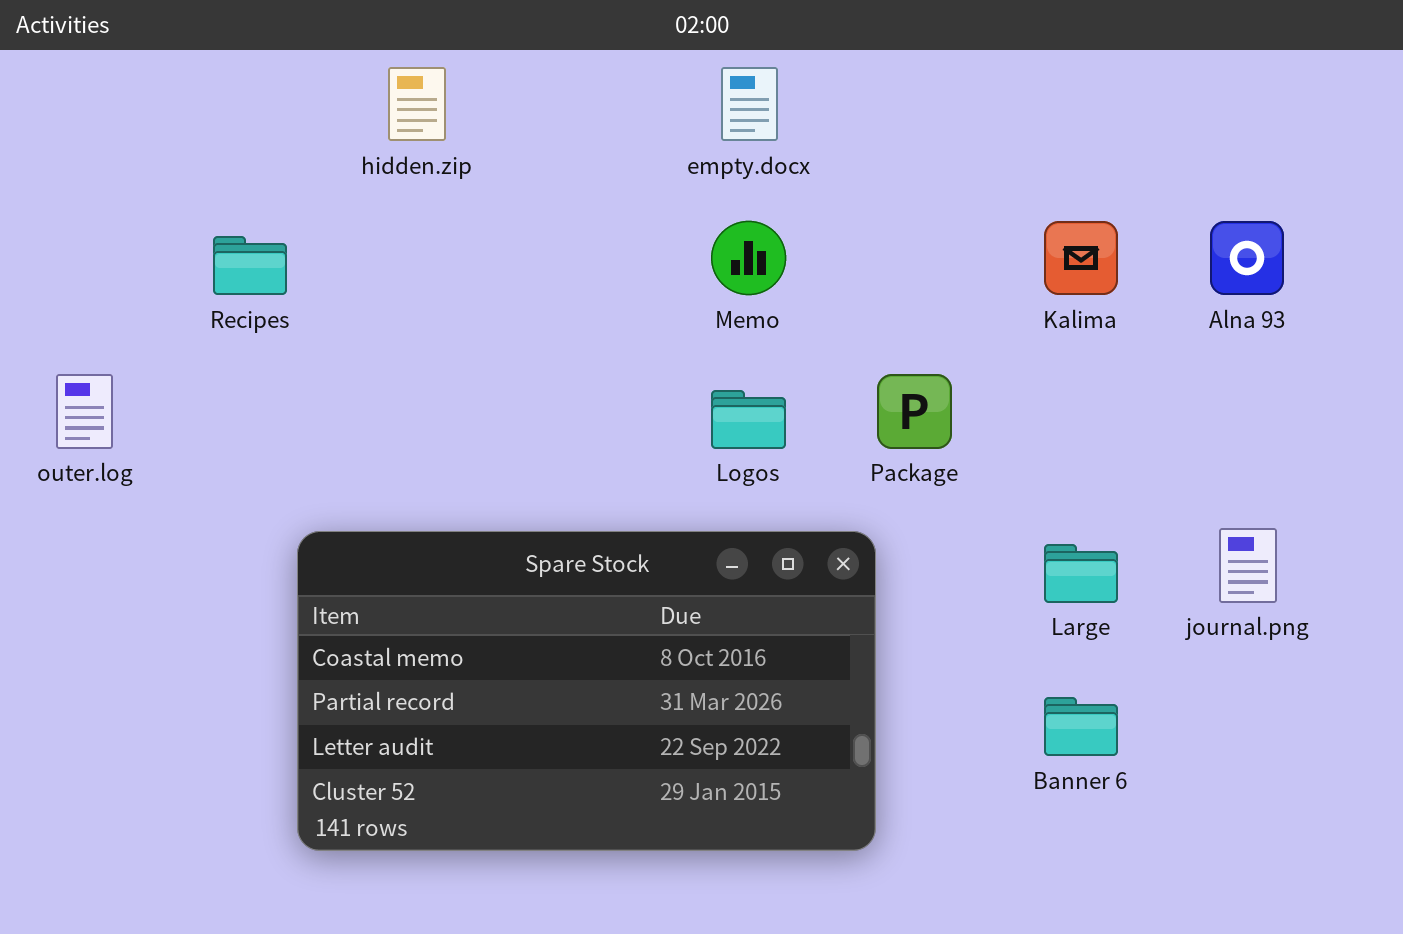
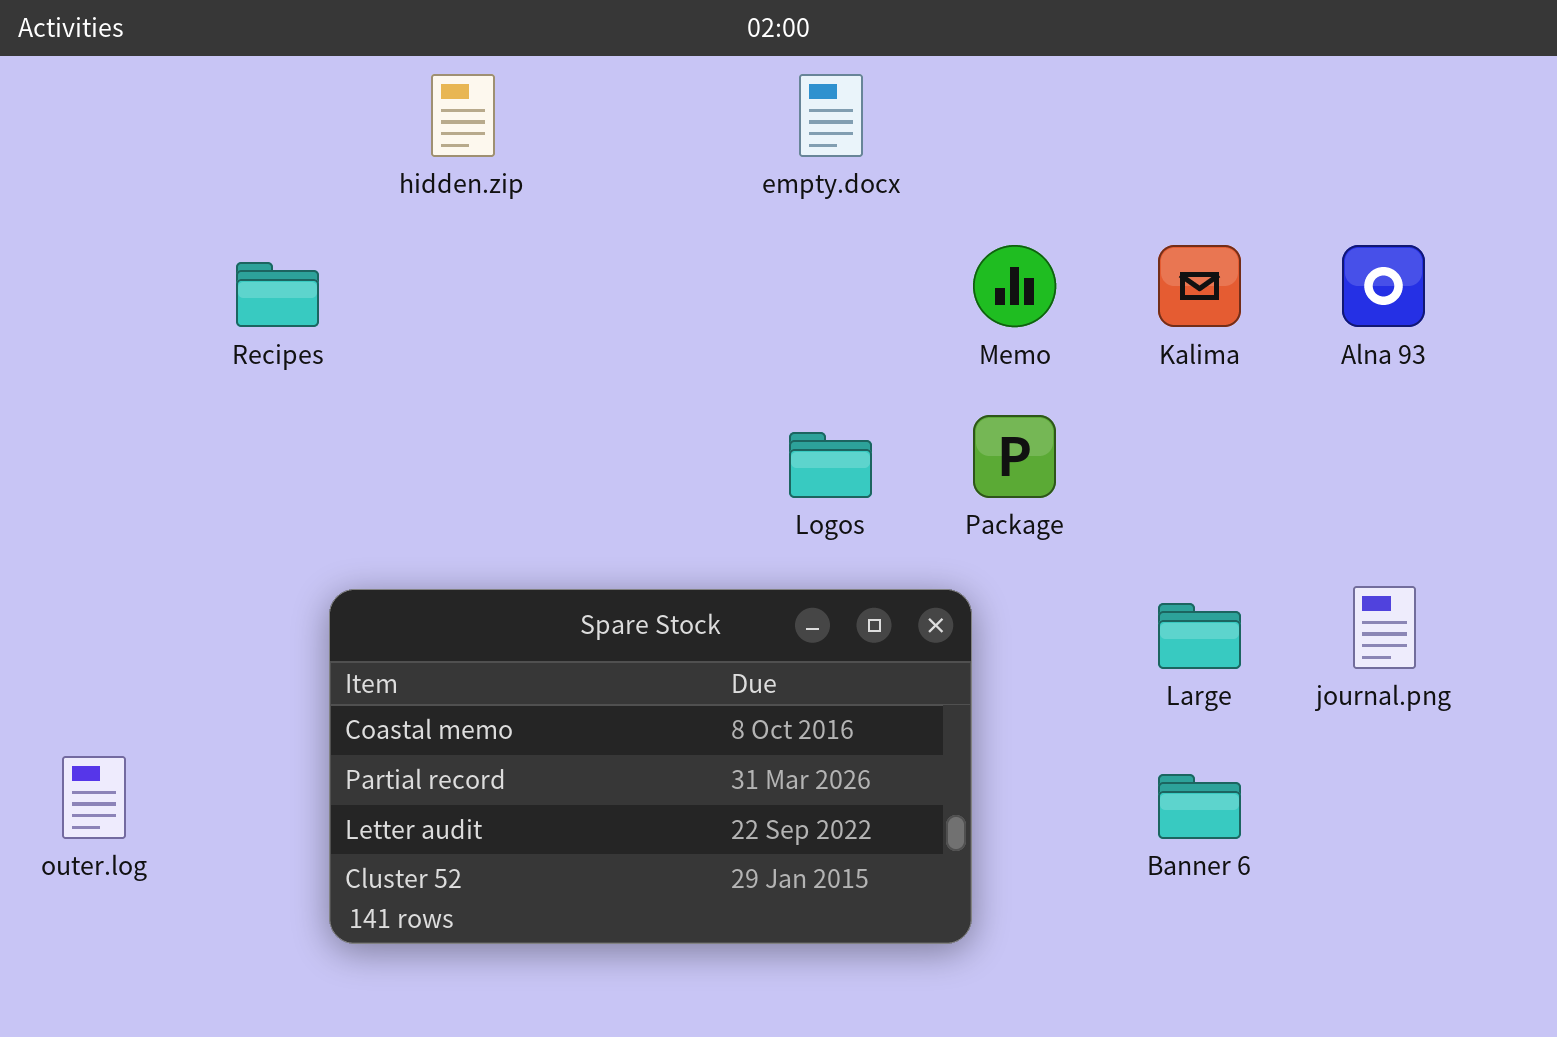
Memo: [711,221,786,295] -> [973,245,1056,327], moved
outer.log: [56,374,113,449] -> [62,756,126,839], moved

